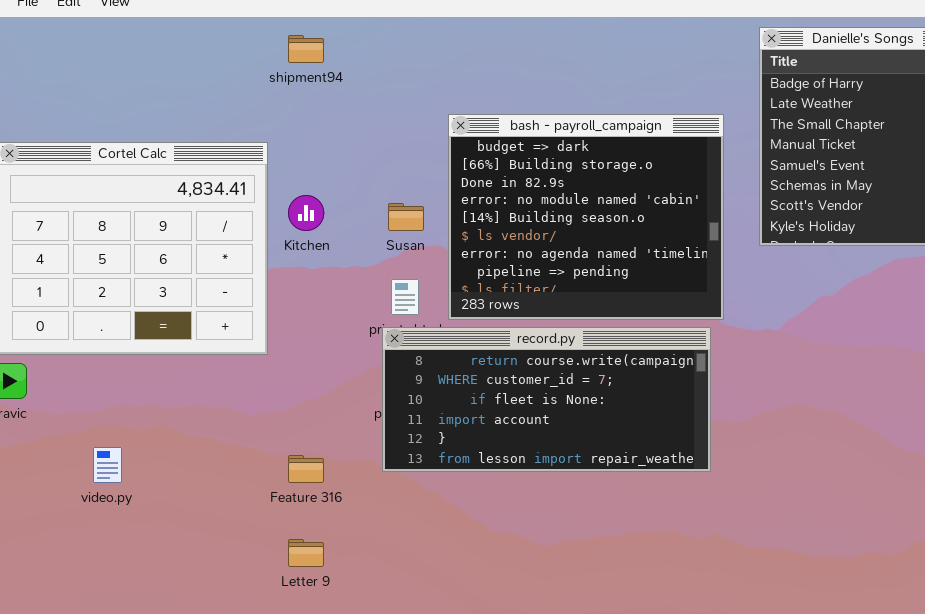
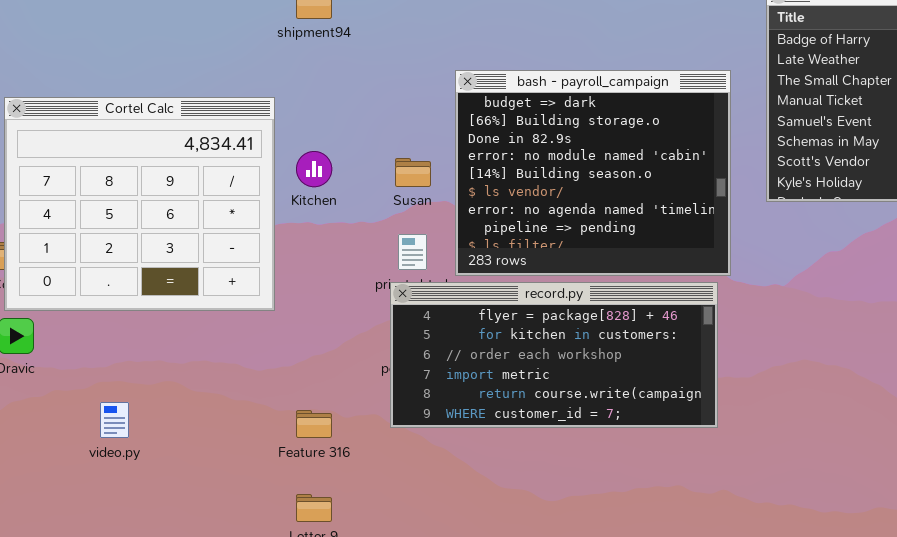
record.py: [382,327,711,472] -> [390,282,718,428], scrolled up 4 rows

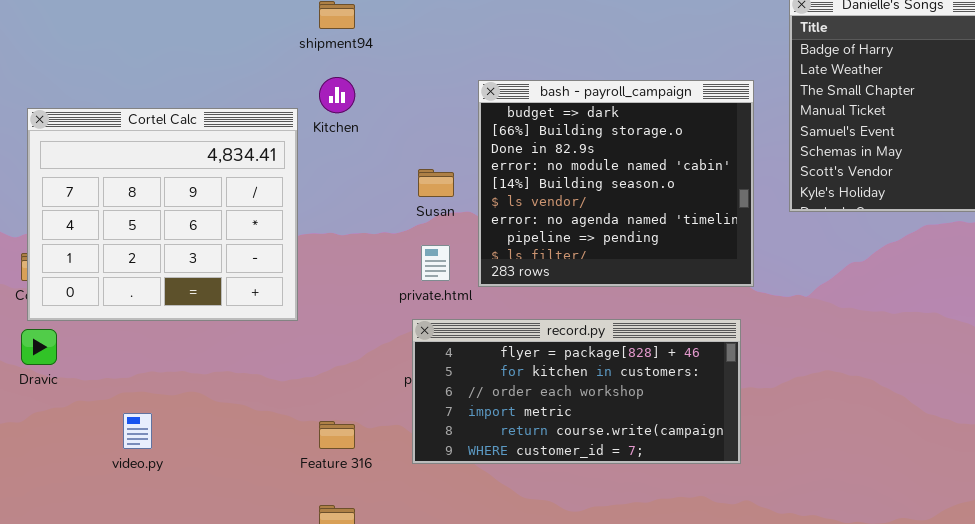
Kitchen: [296,151,332,187] -> [319,77,355,113], moved
record.py: [390,282,718,428] -> [412,319,741,464], moved

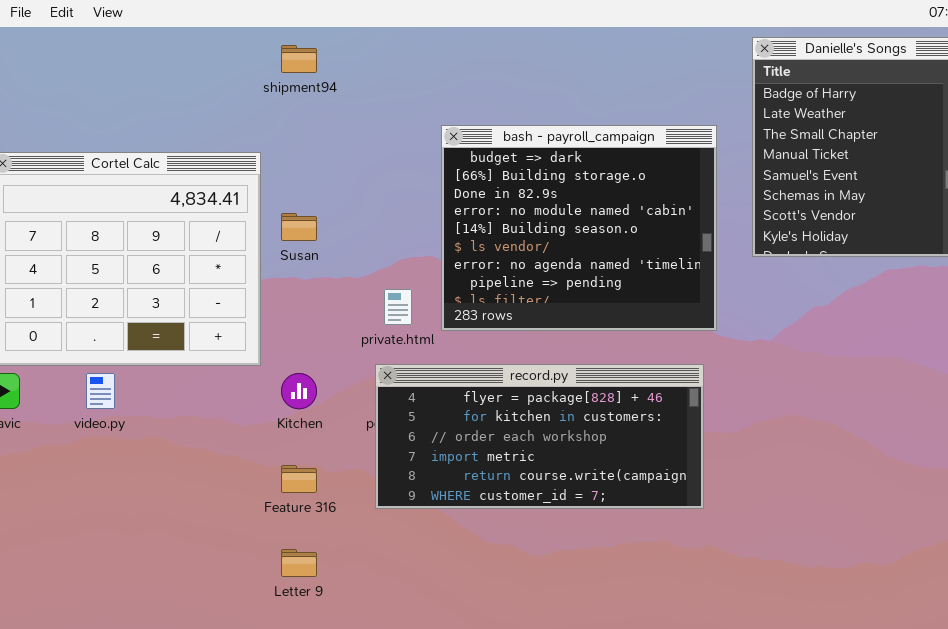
Kitchen: [319,77,355,113] -> [281,373,317,409], moved
Susan: [418,169,454,197] -> [281,213,317,241], moved
video.py: [123,413,152,449] -> [86,373,115,409], moved

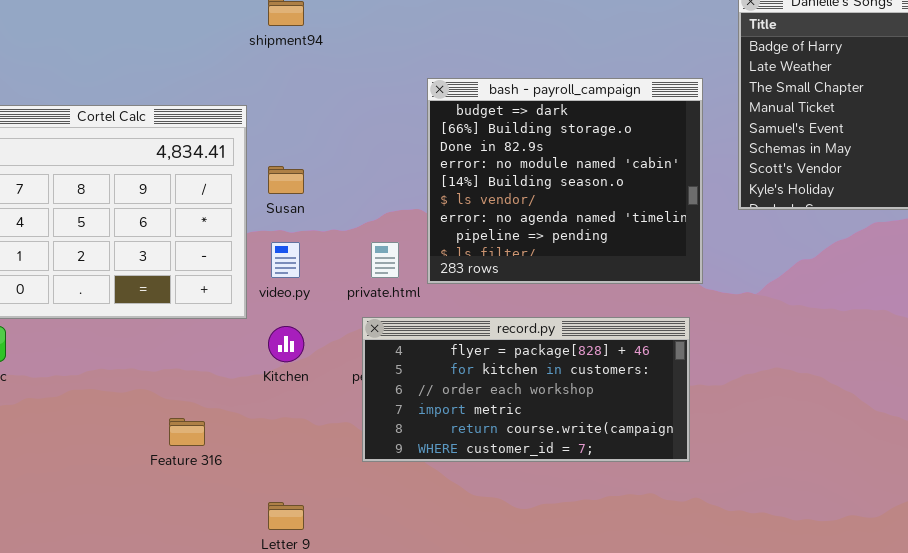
video.py: [86,373,115,409] -> [271,242,300,278], moved
Feature 316: [281,465,317,493] -> [169,418,205,446], moved

